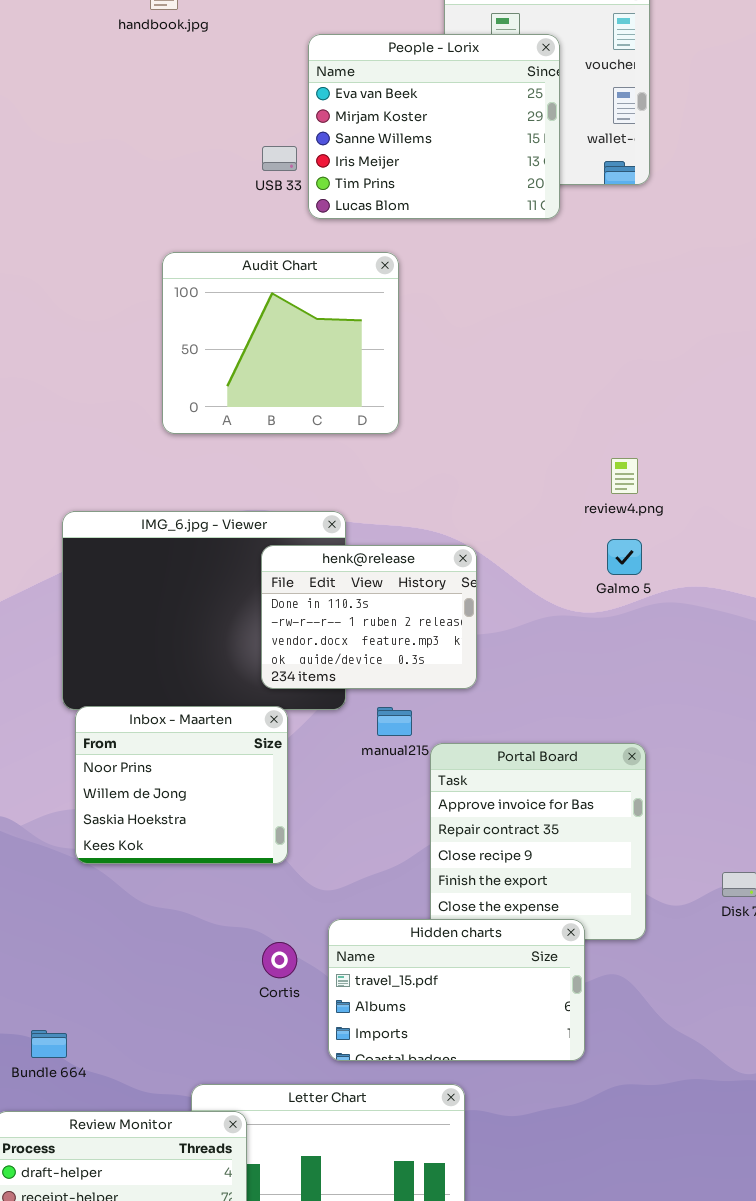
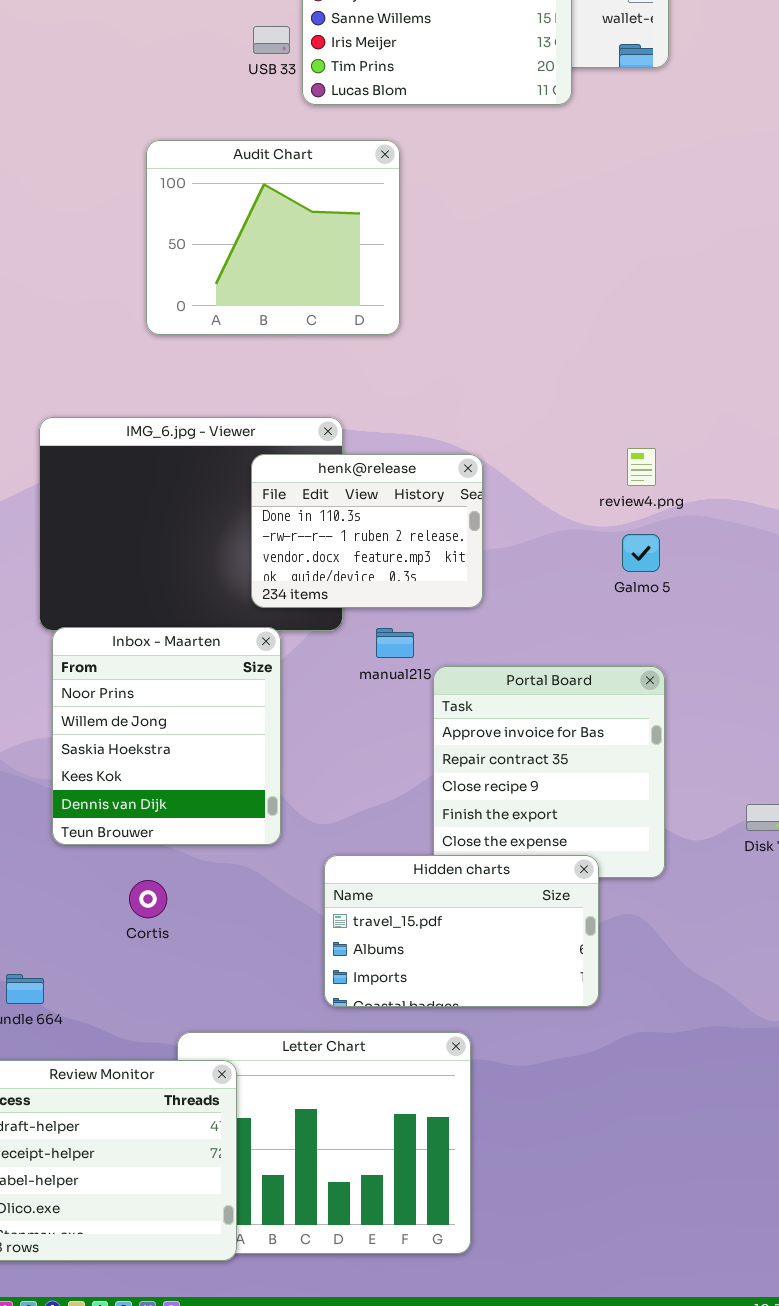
review4.png: [611,458,638,494] -> [627,448,656,486], moved
Galmo 5: [607,539,642,575] -> [622,534,660,572], moved
Inbox - Maarten: [75,706,288,864] -> [52,627,281,845], resized
Cortis: [262,942,297,978] -> [129,880,167,918], moved

